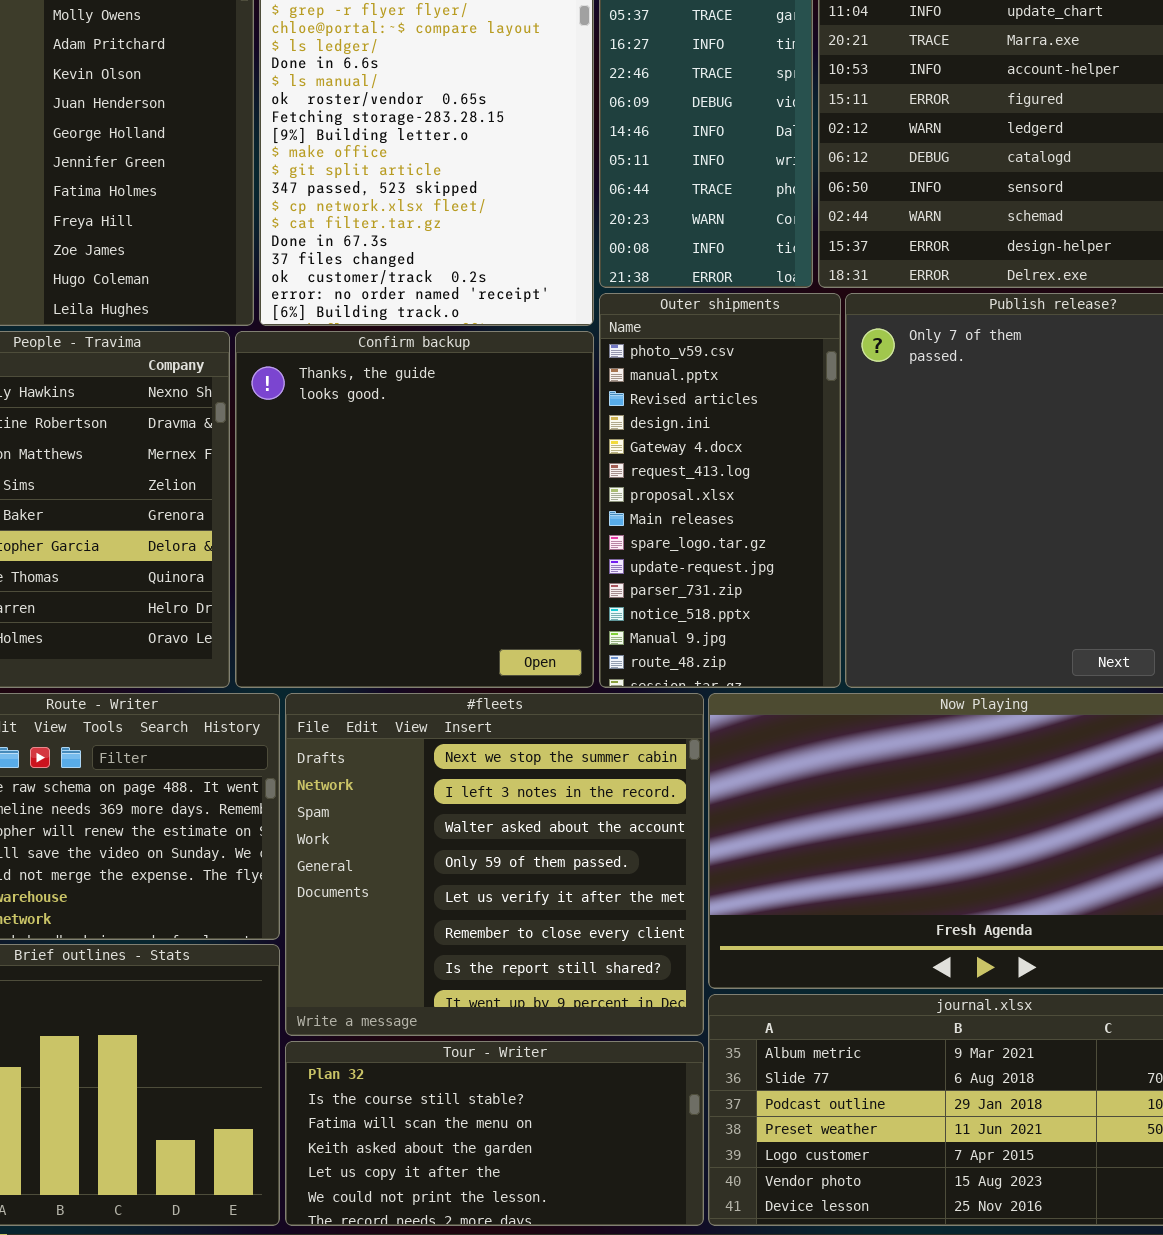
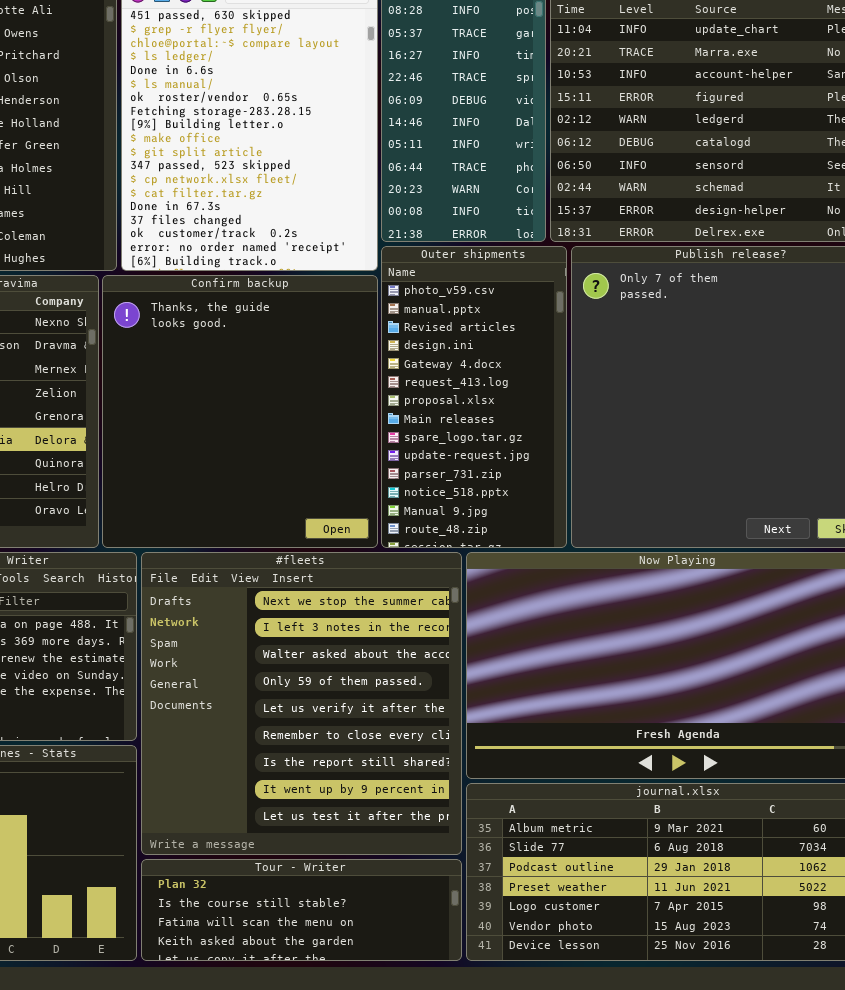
#fleets: [285,693,704,1036] -> [141,552,462,855], resized
Tour - Writer: [285,1041,704,1226] -> [141,859,462,961], resized

